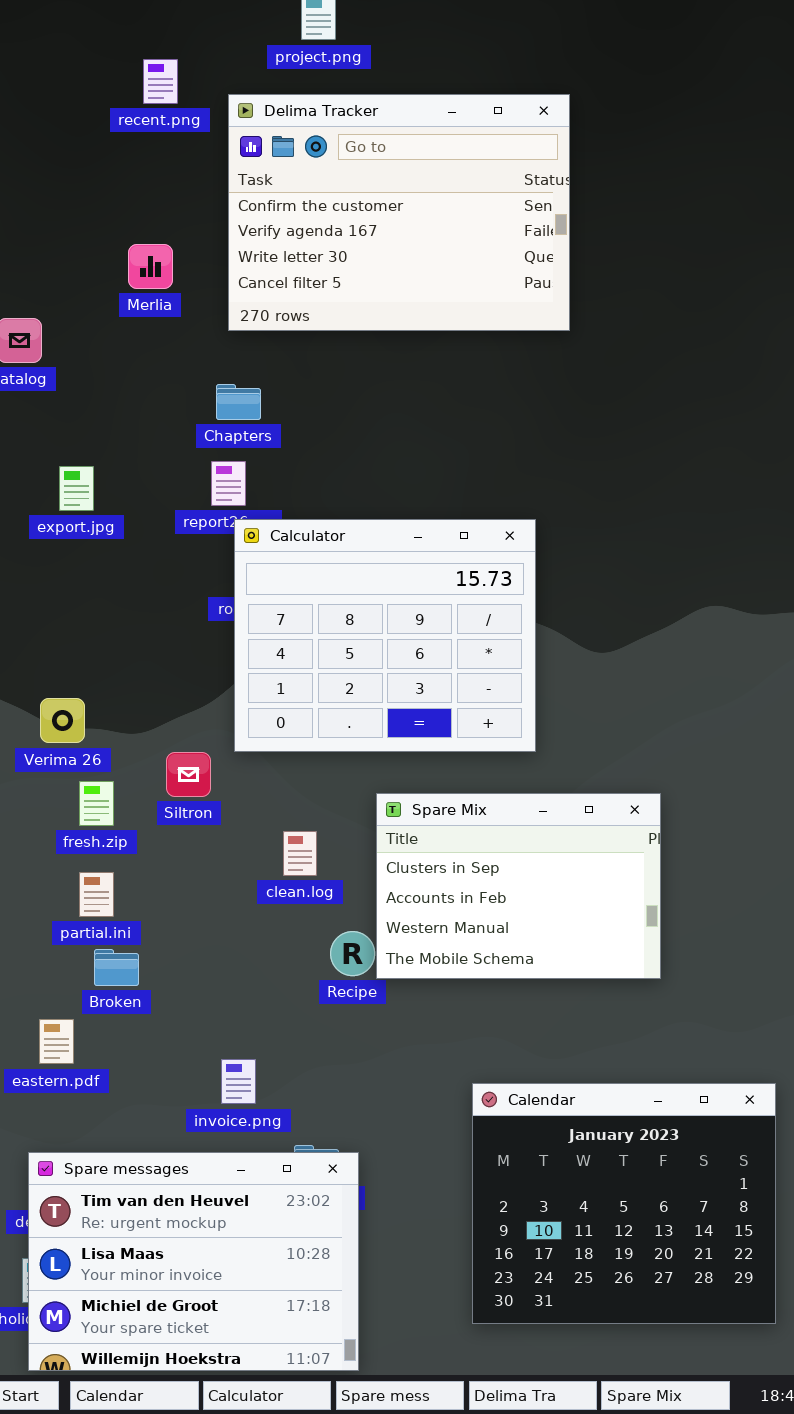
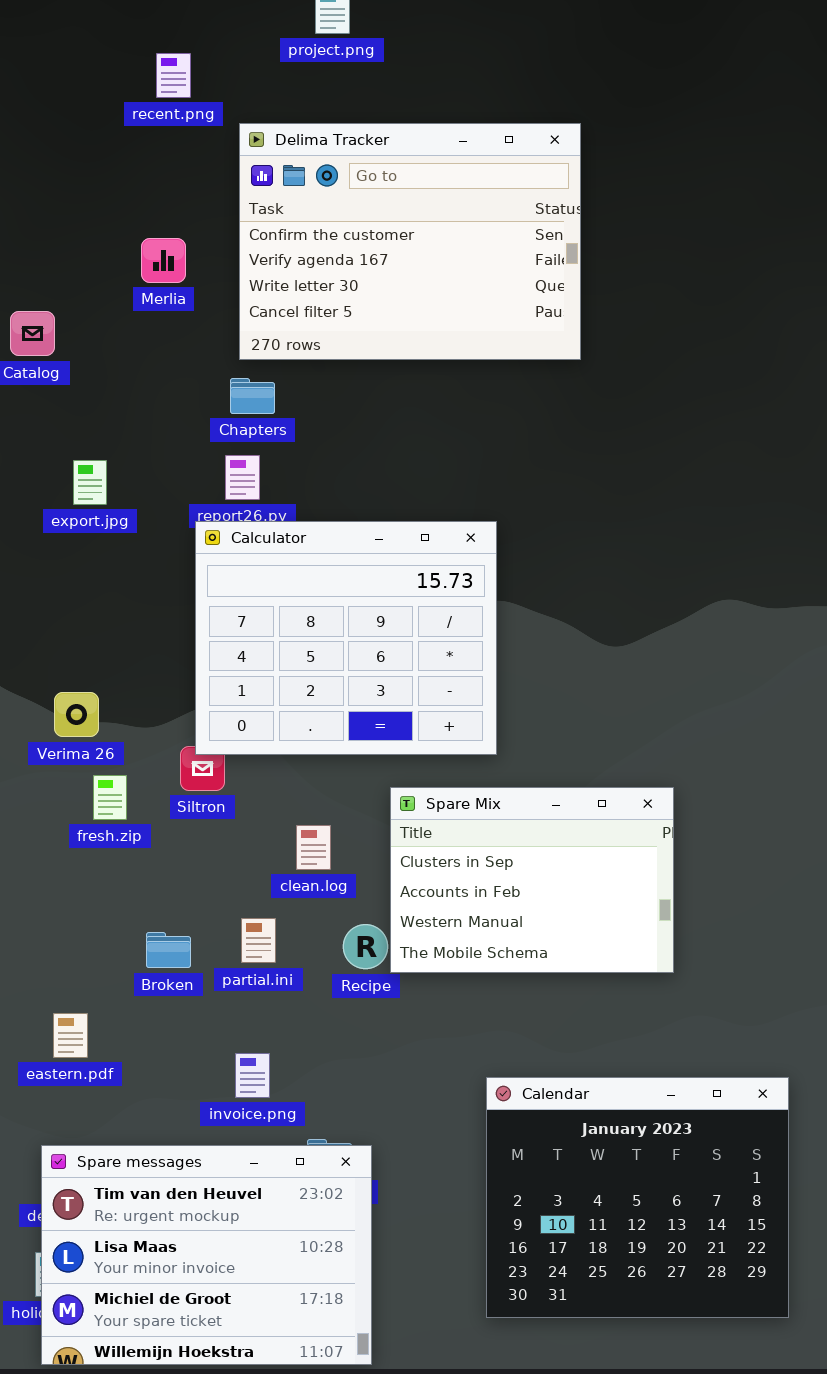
Delima Tracker: [228,94,570,331] -> [239,123,581,360], moved
Calculator: [234,519,536,752] -> [195,521,497,755], moved
partial.ini: [79,872,114,917] -> [241,918,276,963], moved
Broken: [94,949,139,986] -> [146,932,191,968], moved

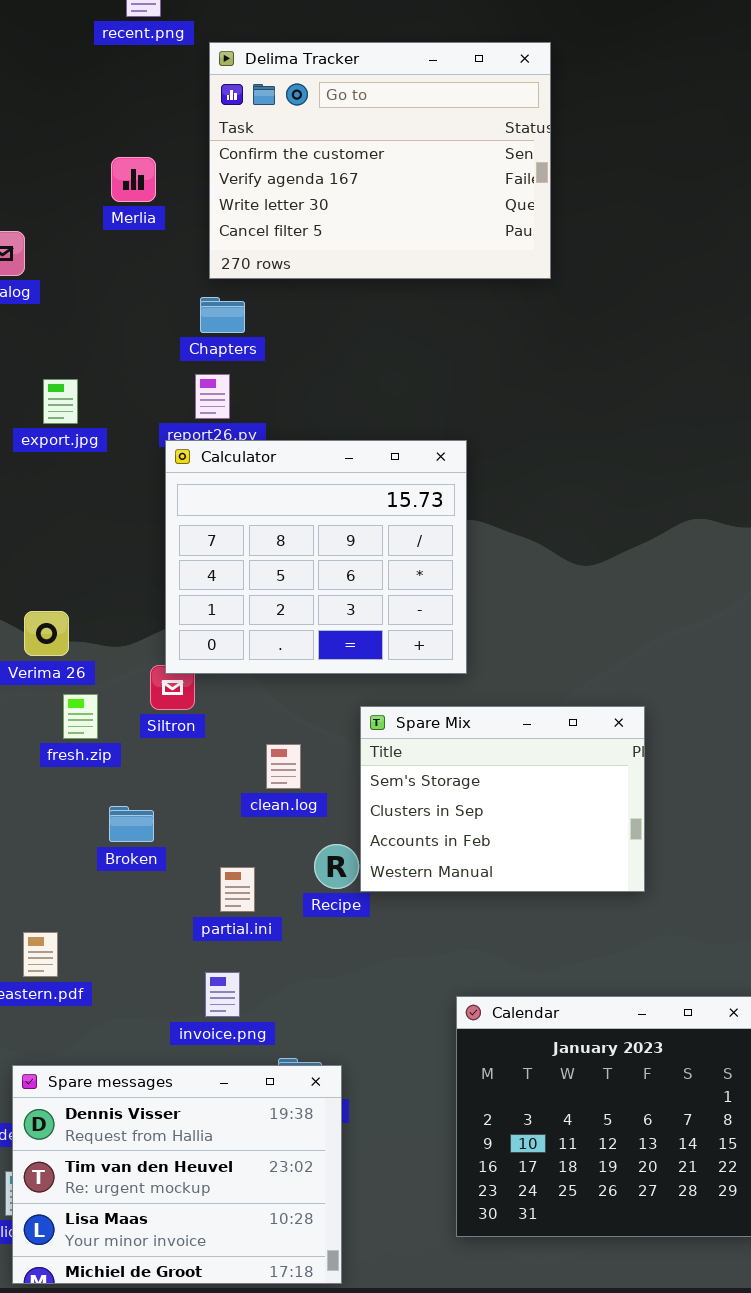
Spare Mix: [390,787,674,973] -> [360,706,645,892], scrolled up 1 row
partial.ini: [241,918,276,963] -> [220,867,255,912], moved
Broken: [146,932,191,968] -> [109,806,154,842], moved
Spare messages: [41,1145,372,1365] -> [12,1065,342,1284], scrolled up 1 row

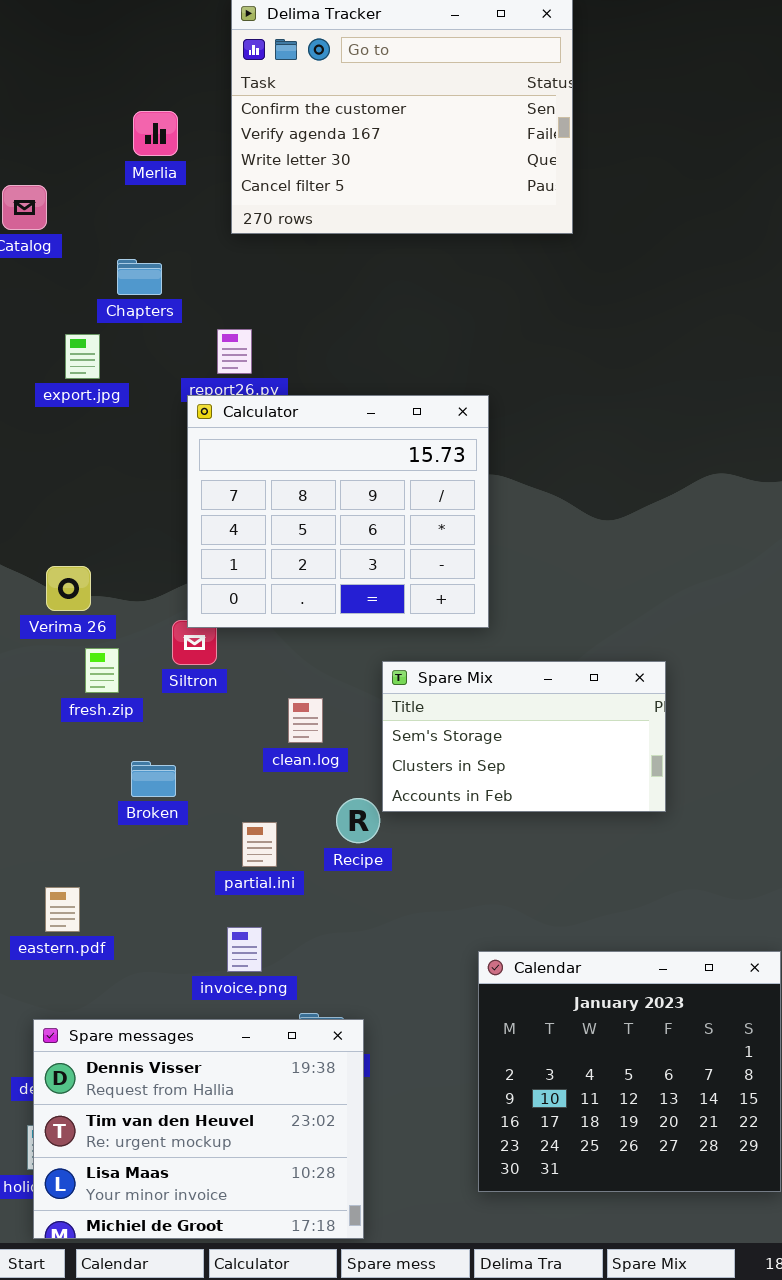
Chapters: [200,297,245,333] -> [117,259,162,295], moved
Spare Mix: [360,706,645,892] -> [382,661,666,812], resized

